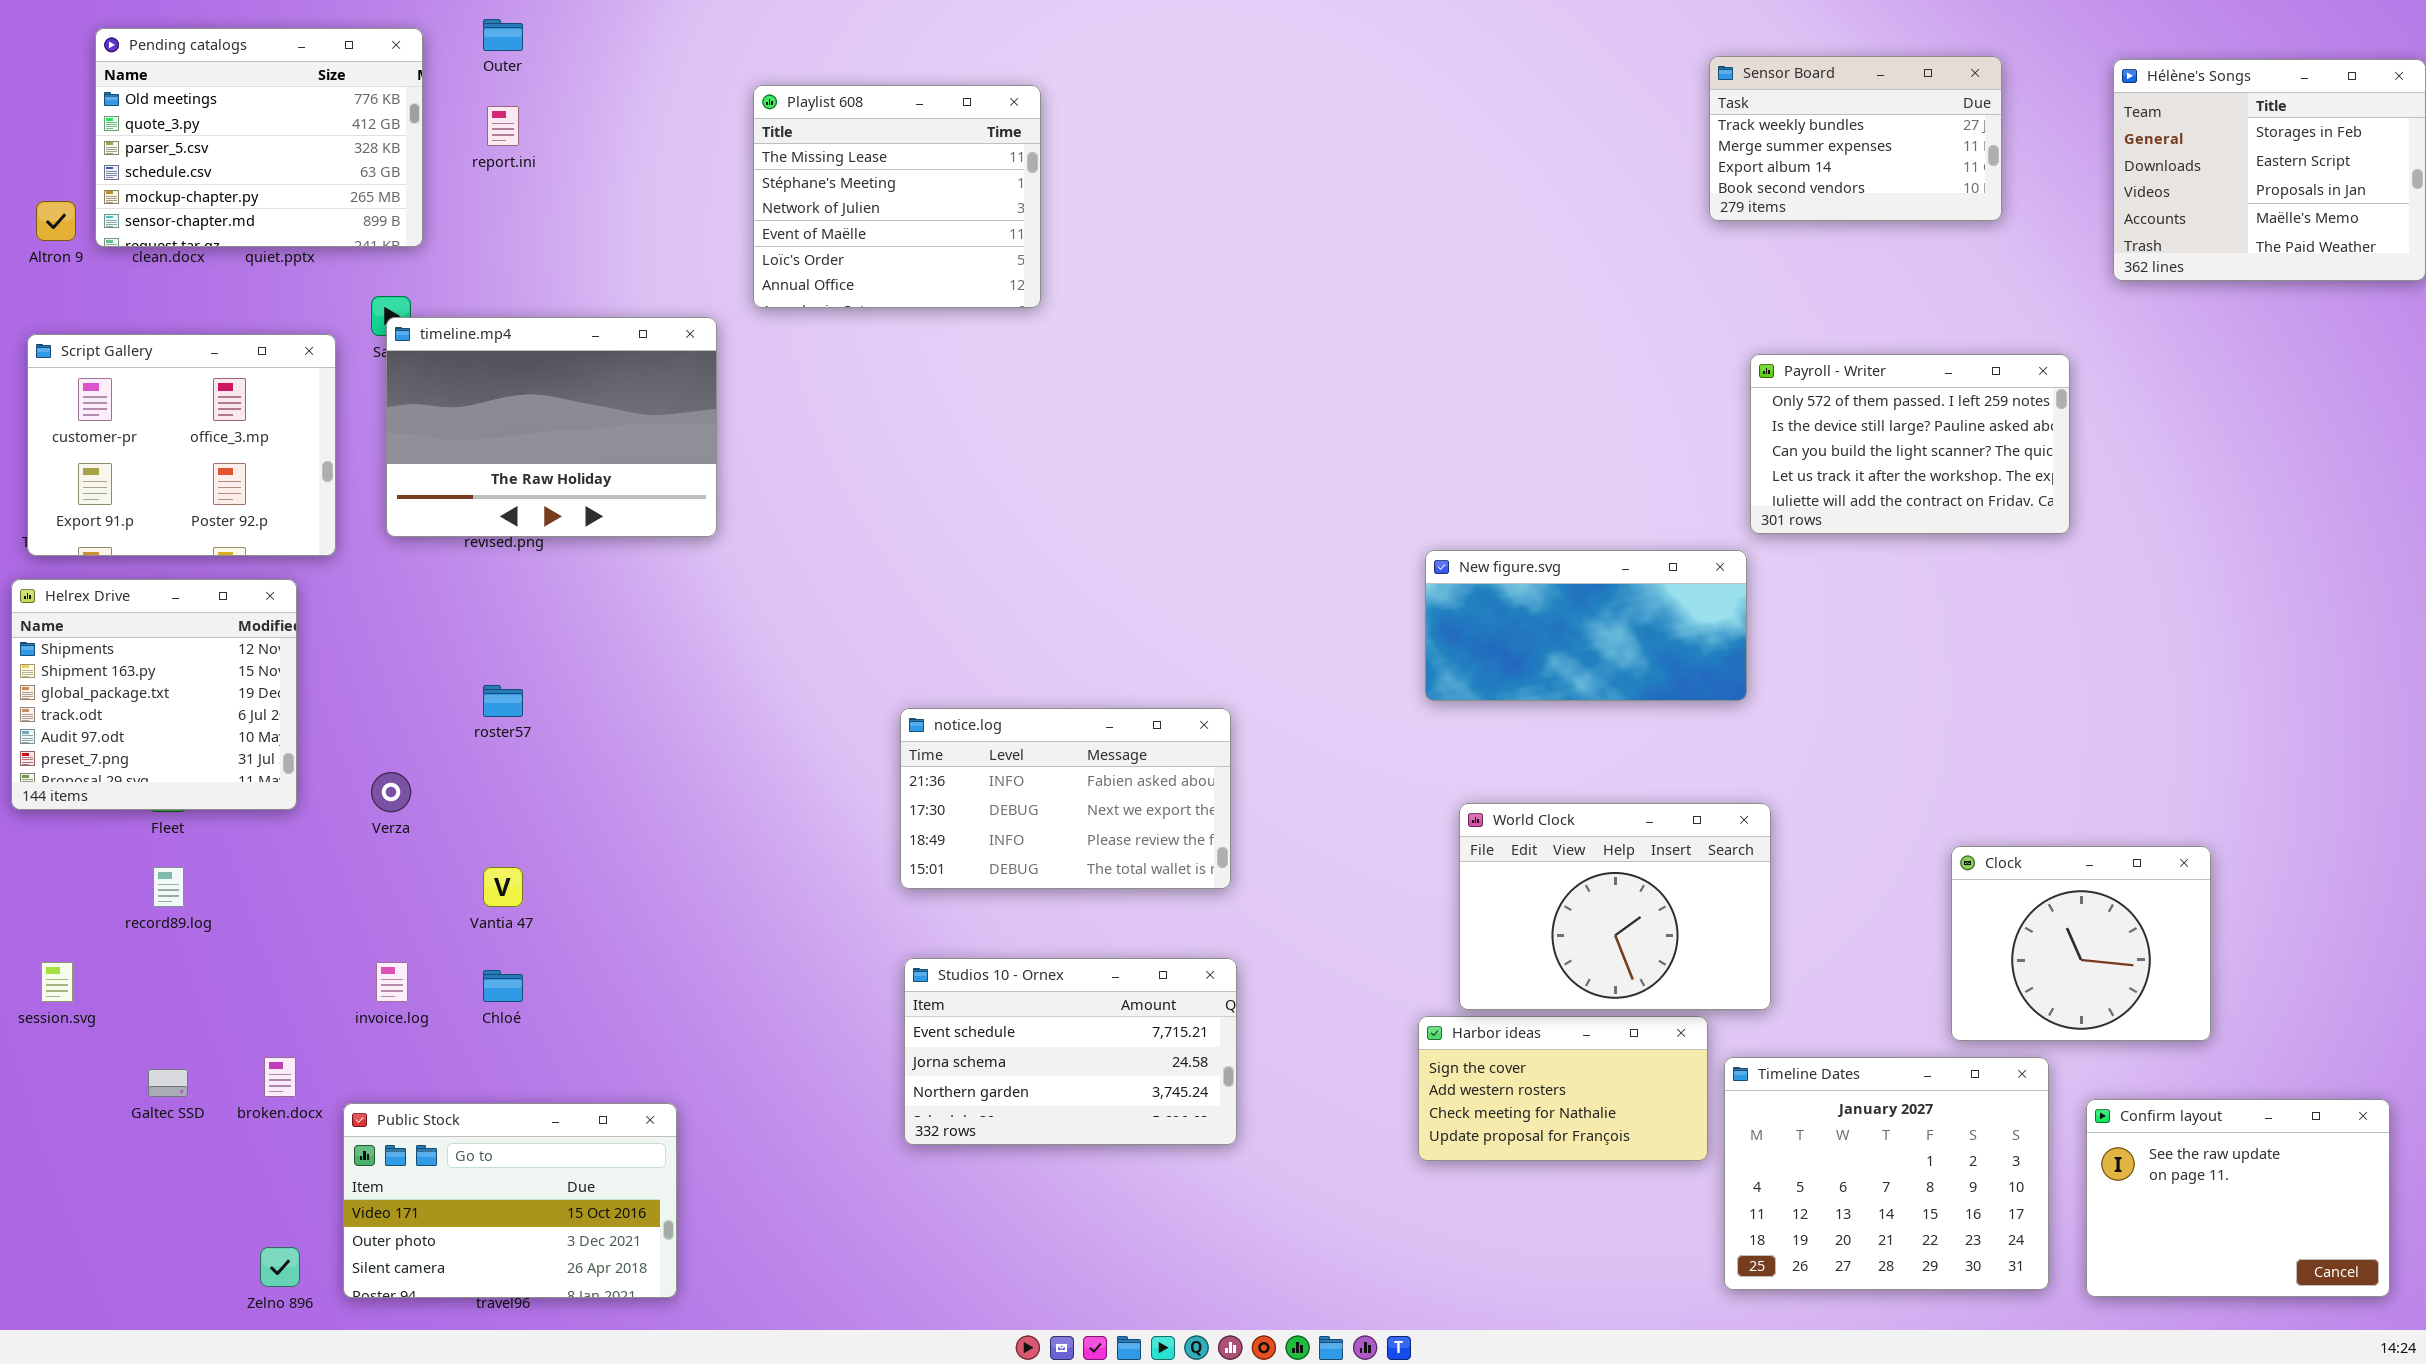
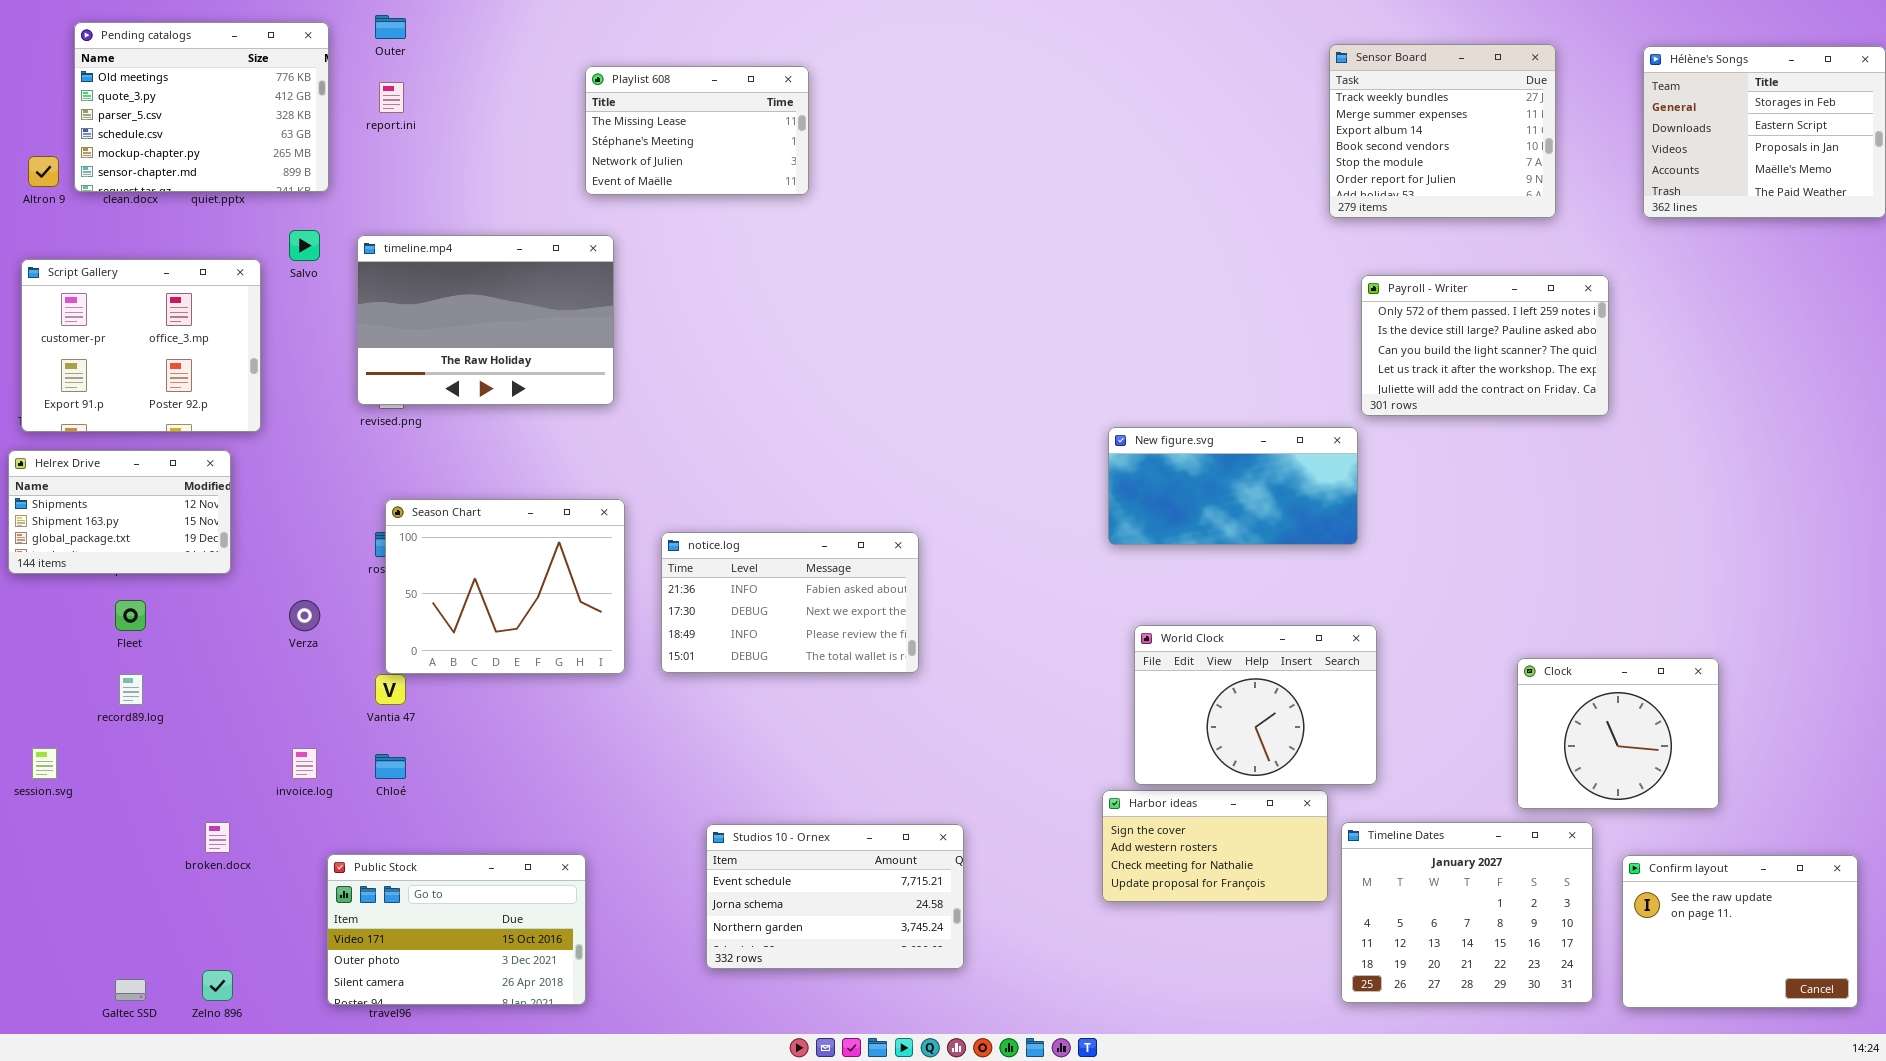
Sensor Board: [1709,56,2002,221] -> [1329,44,1556,218], resized
Playlist 608: [753,85,1041,308] -> [585,66,809,195], resized
timeline.mp4: [386,317,717,537] -> [357,235,614,405], moved
Helrex Drive: [11,579,297,810] -> [8,450,231,574], resized
Season Chart: none -> [385,499,625,674], opened
notice.log: [900,708,1231,889] -> [661,532,919,673], moved
Studios 10 - Ornex: [904,958,1237,1145] -> [706,824,964,969], moved
Galtec SSD: [148,1069,188,1097] -> [115,979,146,1001], moved
Public Stock: [343,1103,677,1298] -> [327,854,586,1005], moved

